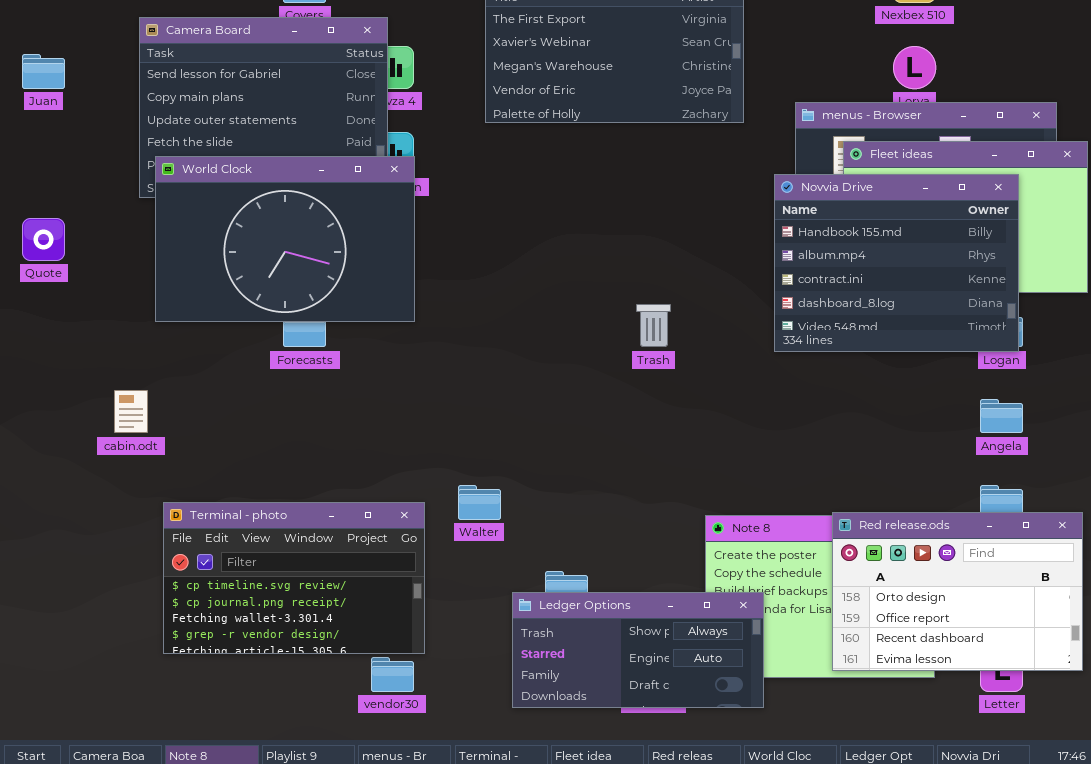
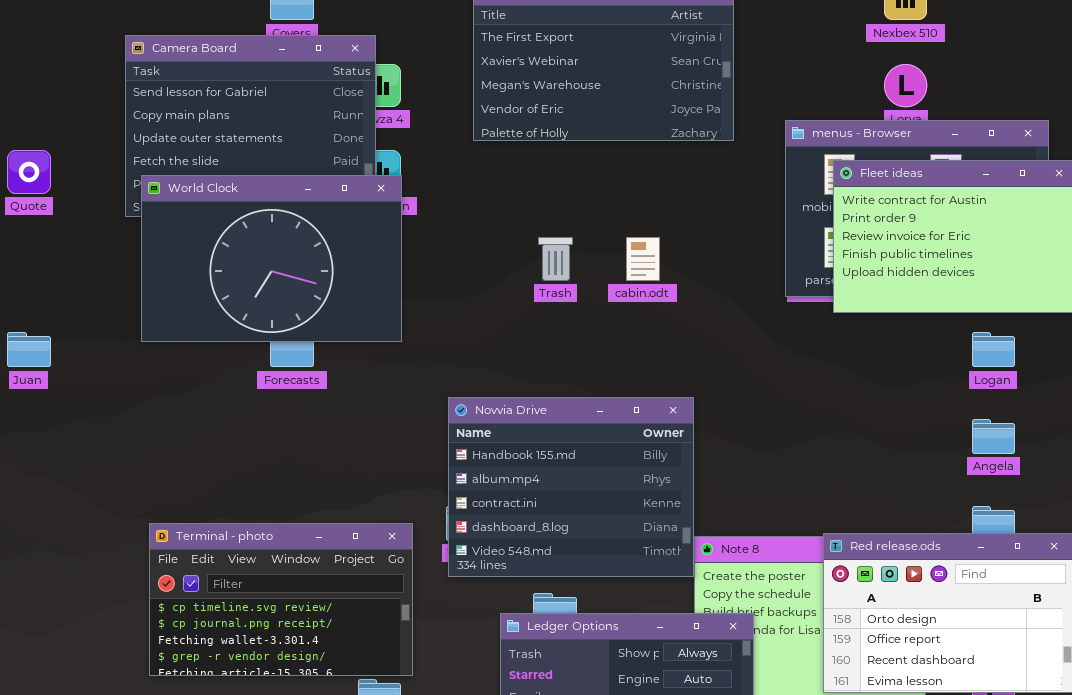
Juan: [22,54,65,89] -> [7,332,51,367], moved
Novvia Drive: [774,174,1019,352] -> [448,397,694,577], moved
Quote: [22,218,65,261] -> [7,150,51,194], moved
Trash: [636,304,671,347] -> [538,237,573,281], moved
cabin.odt: [114,390,148,433] -> [626,237,660,281], moved

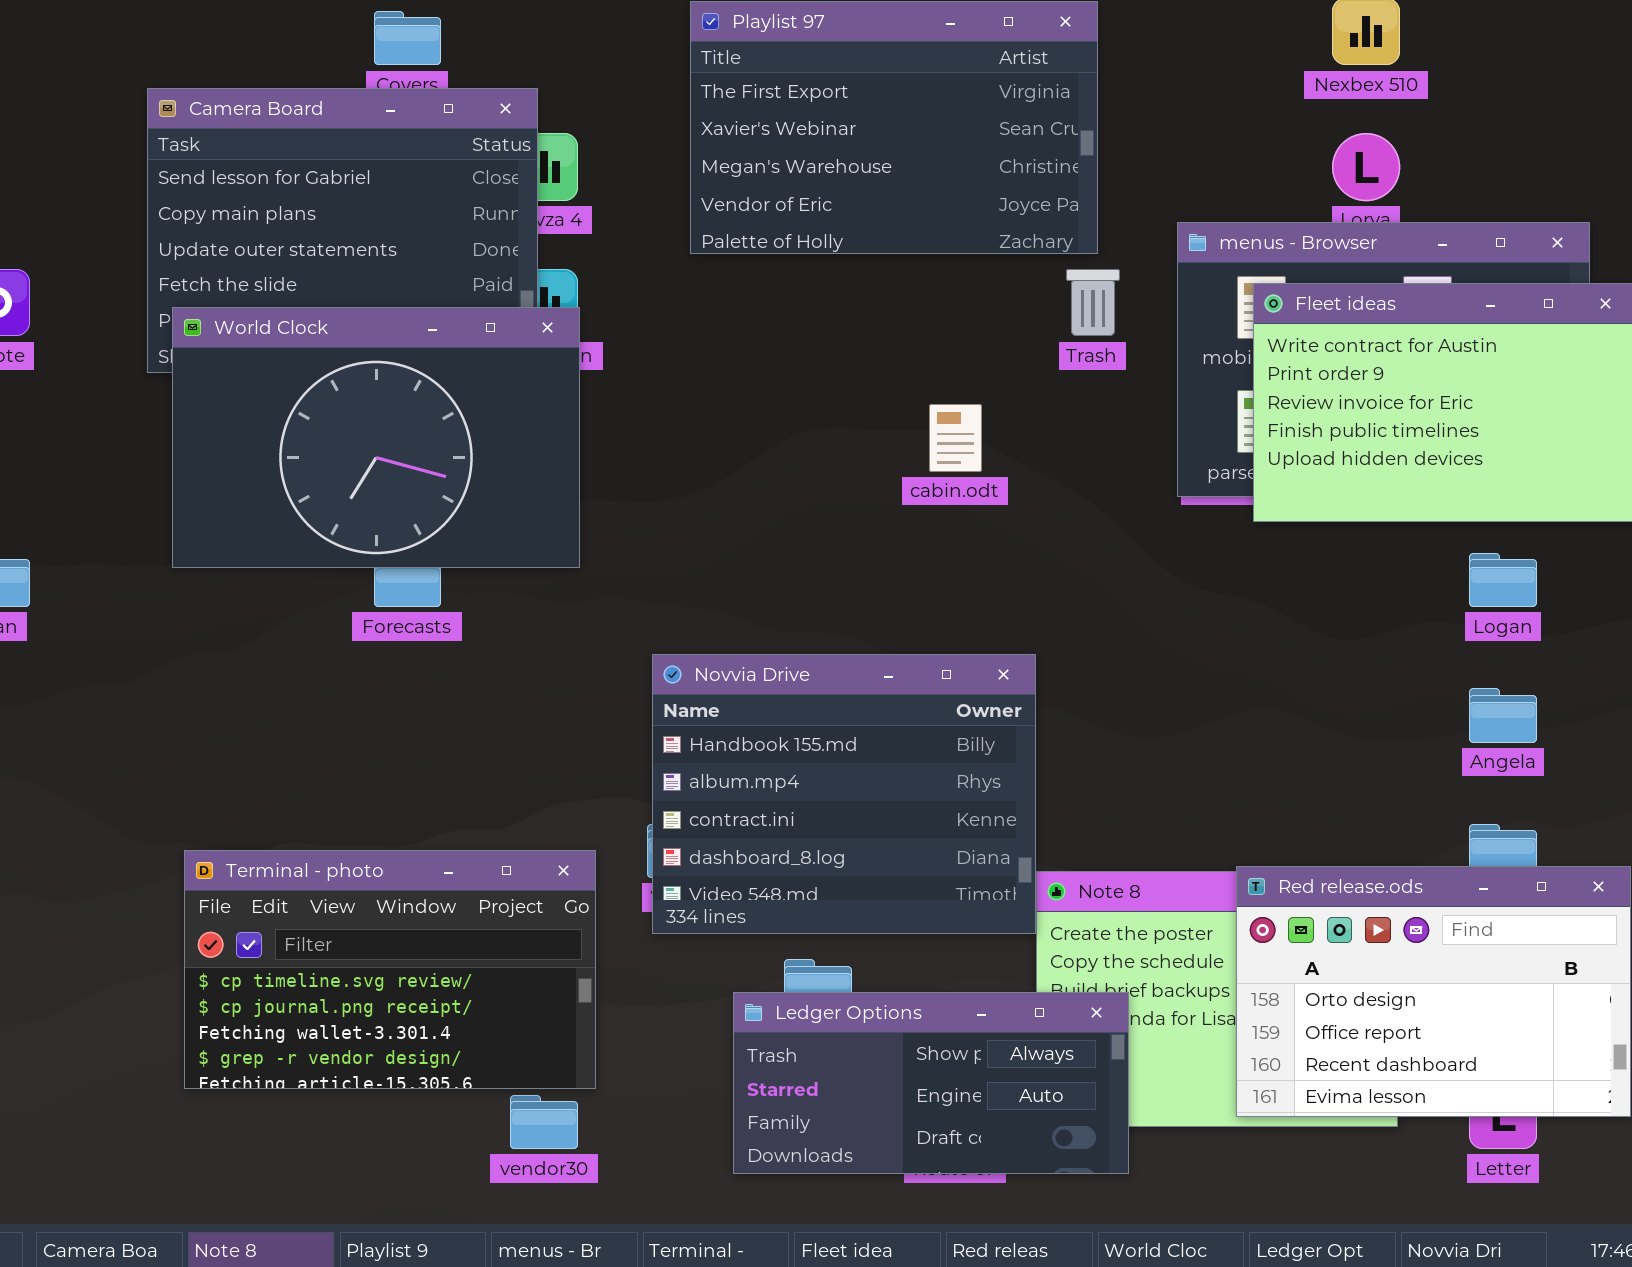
Trash: [538,237,573,281] -> [1066,269,1120,336], moved

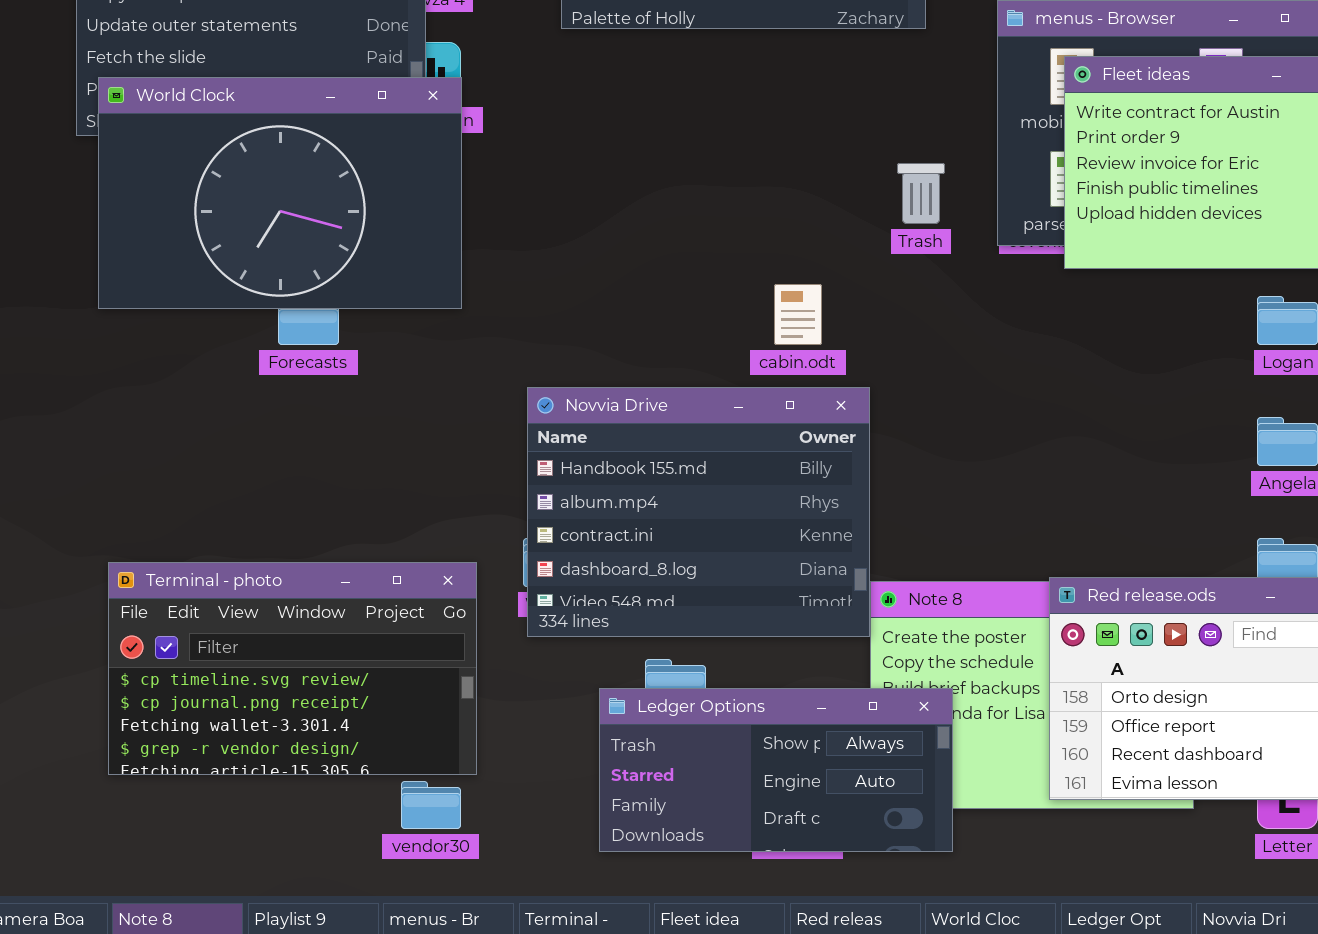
Trash: [1066,269,1120,336] -> [897,163,945,224], moved
cabin.odt: [929,404,982,472] -> [774,284,822,345], moved

